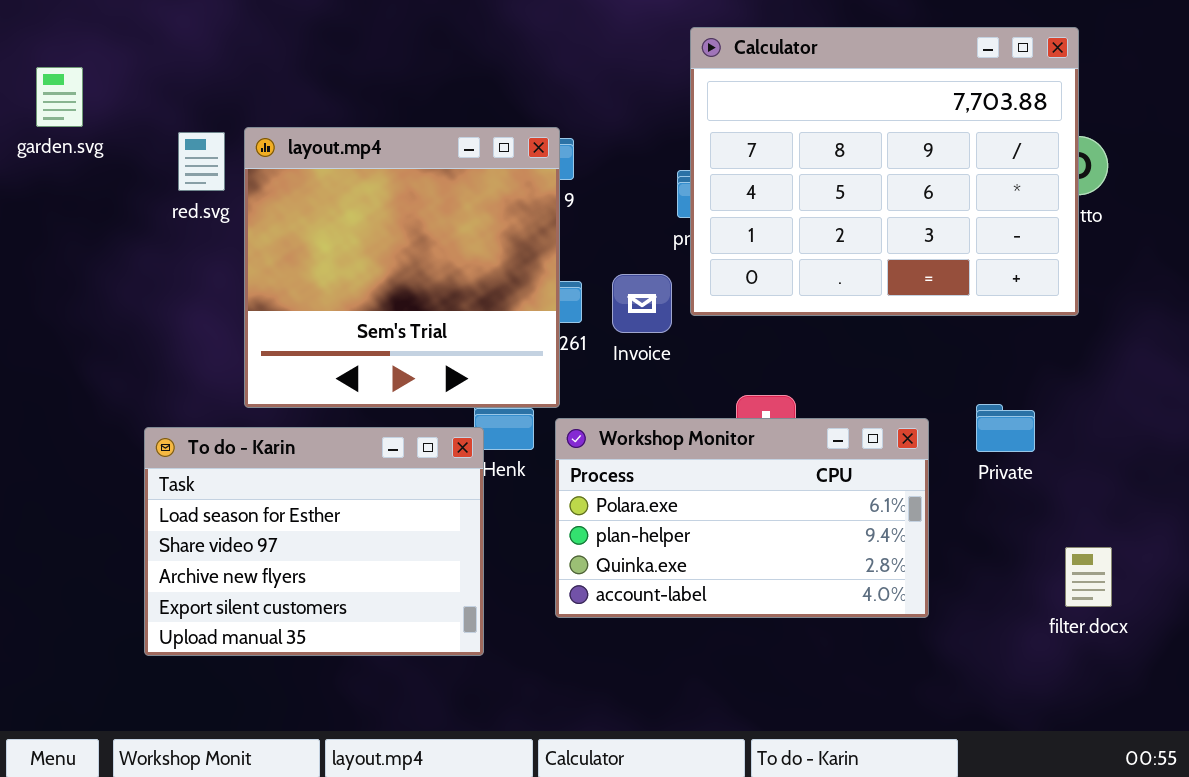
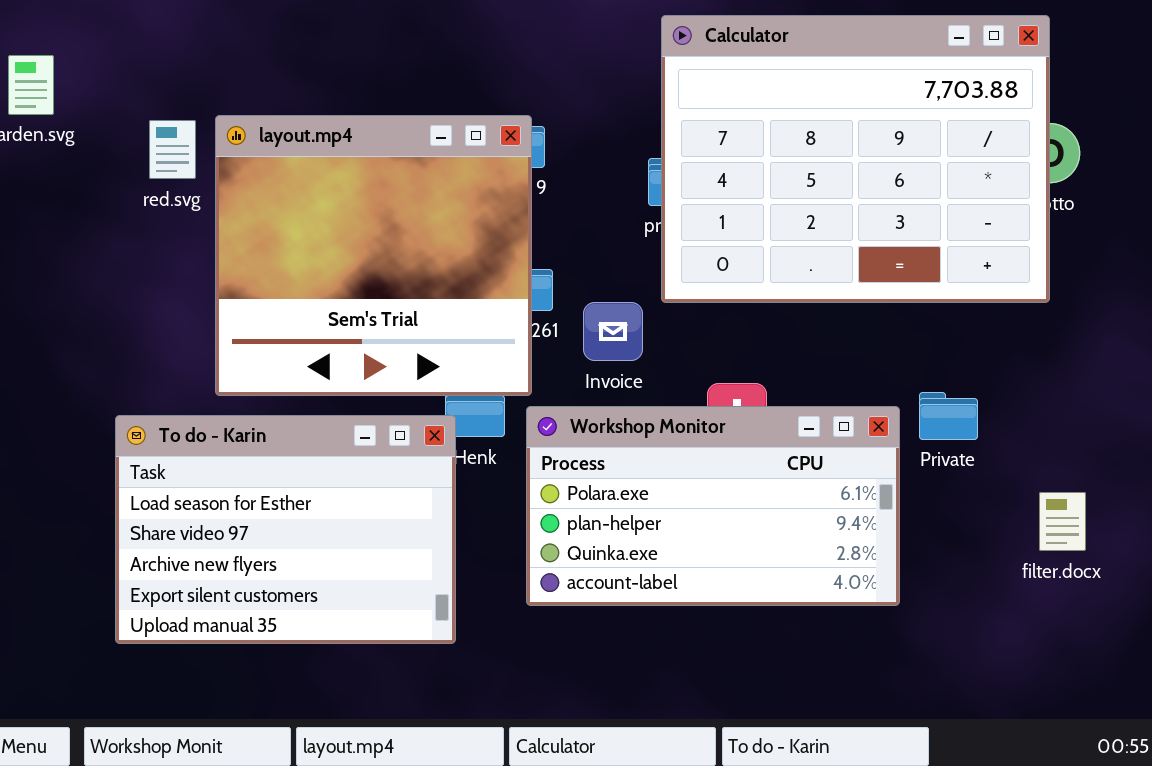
Invoice: [612,274,672,333] -> [583,302,643,361], moved
Private: [976,404,1035,452] -> [919,392,978,440], moved
filter.docx: [1065,547,1112,607] -> [1039,492,1086,551], moved

